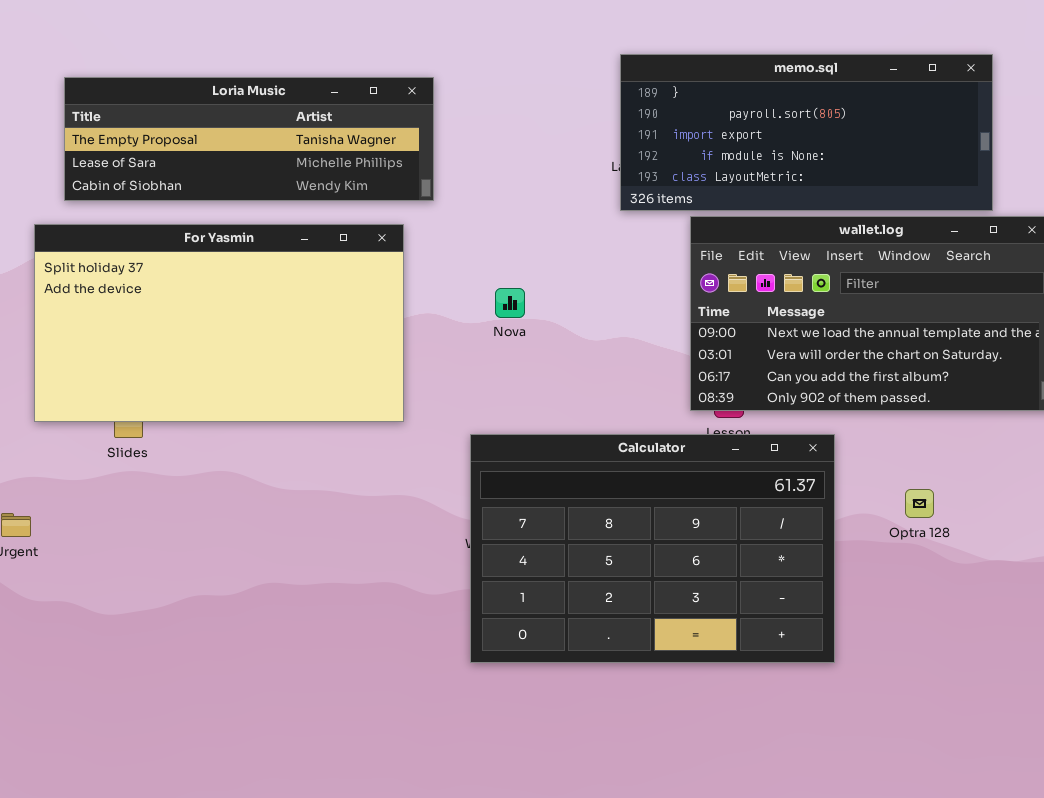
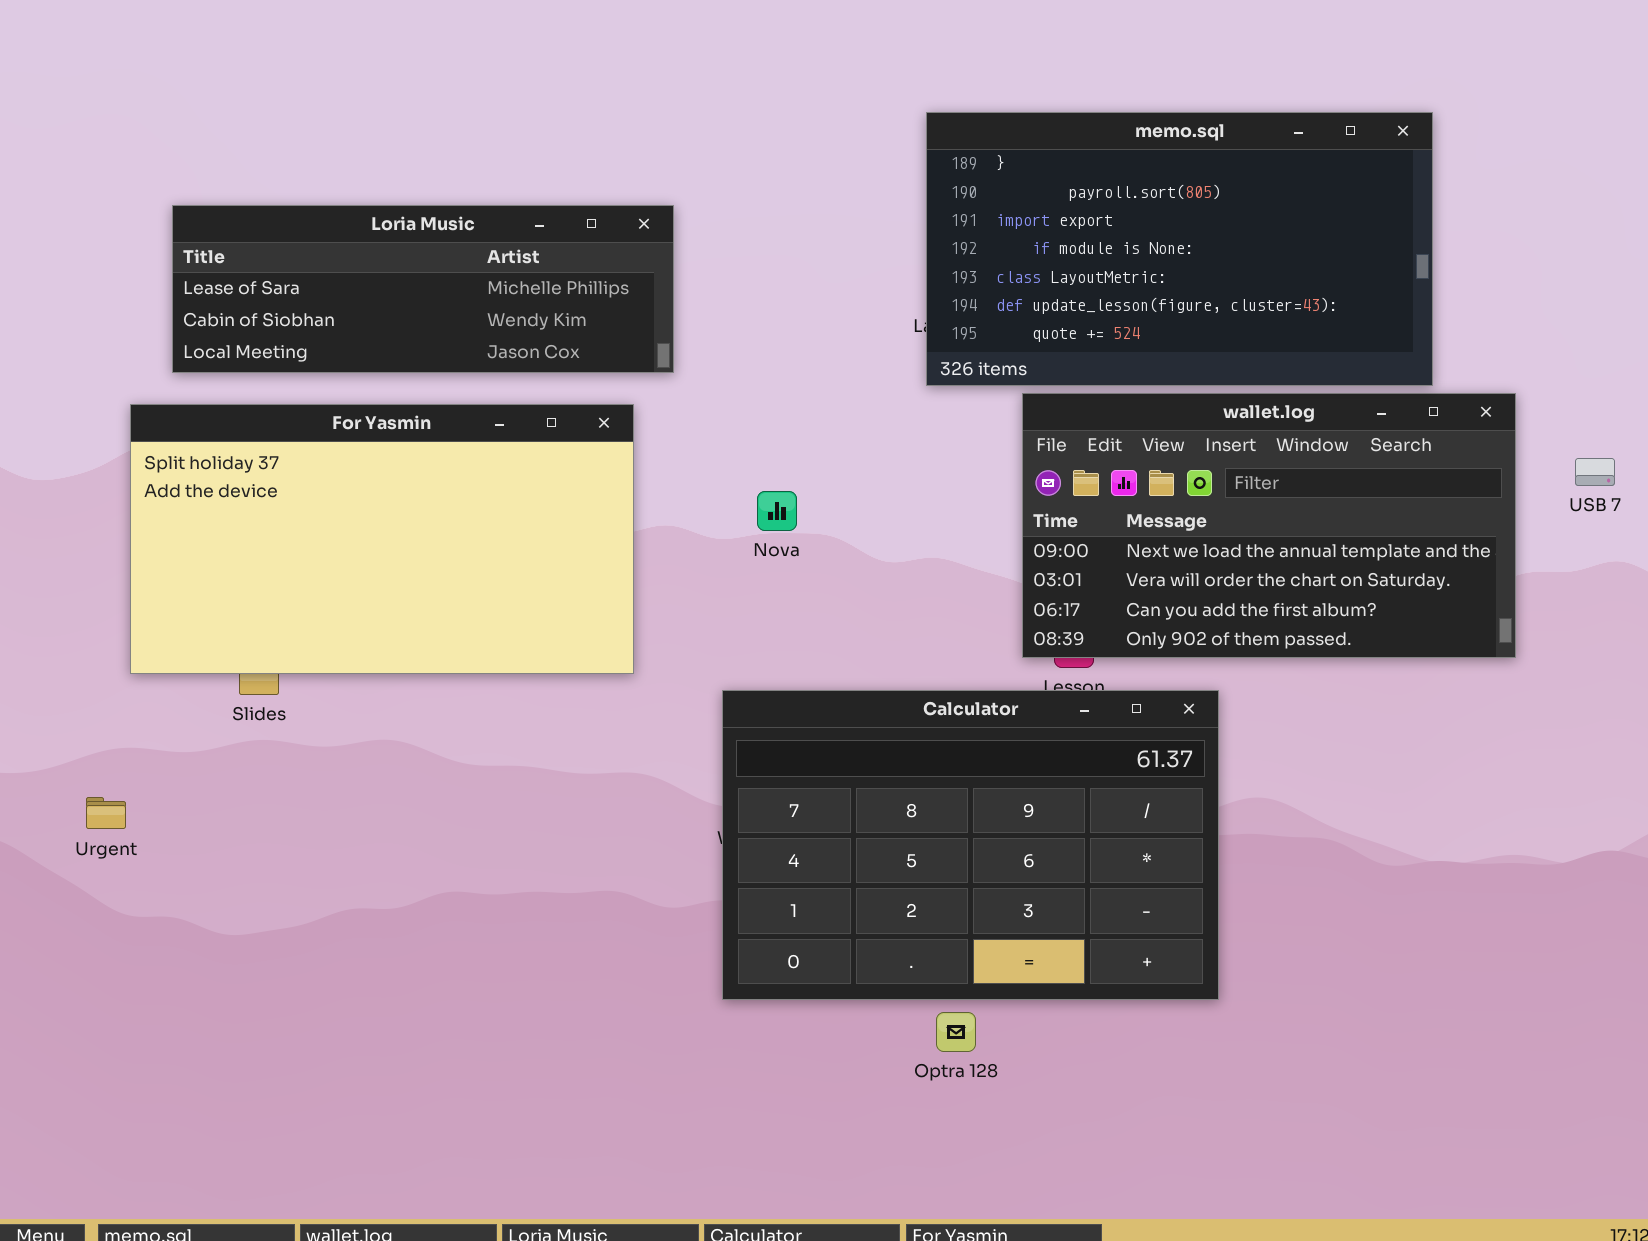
memo.sql: [620,54,993,211] -> [926,112,1433,386], resized
Loria Music: [64,77,434,201] -> [172,205,674,373], scrolled down 1 row
Optra 128: [905,489,934,518] -> [936,1012,976,1052], moved

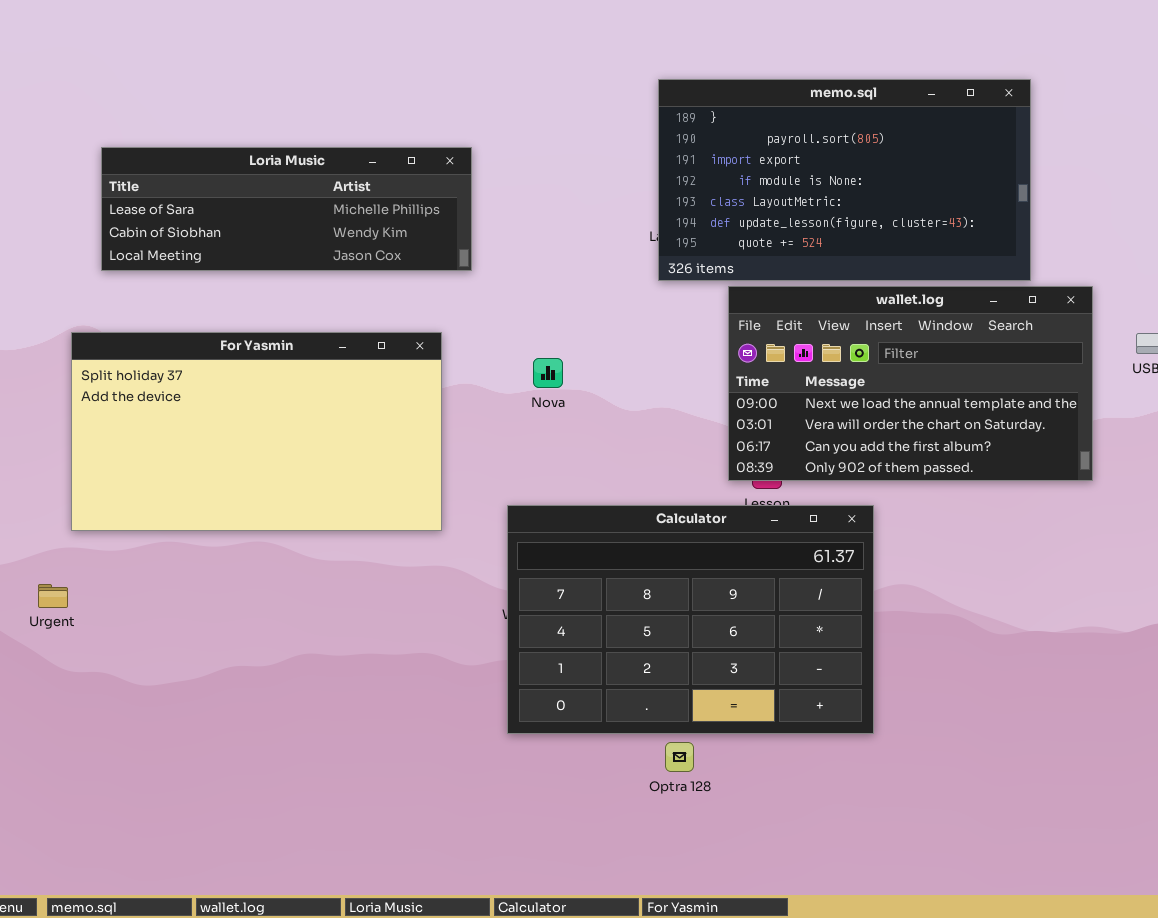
For Yasmin: [130,404,634,674] -> [71,332,442,531], moved

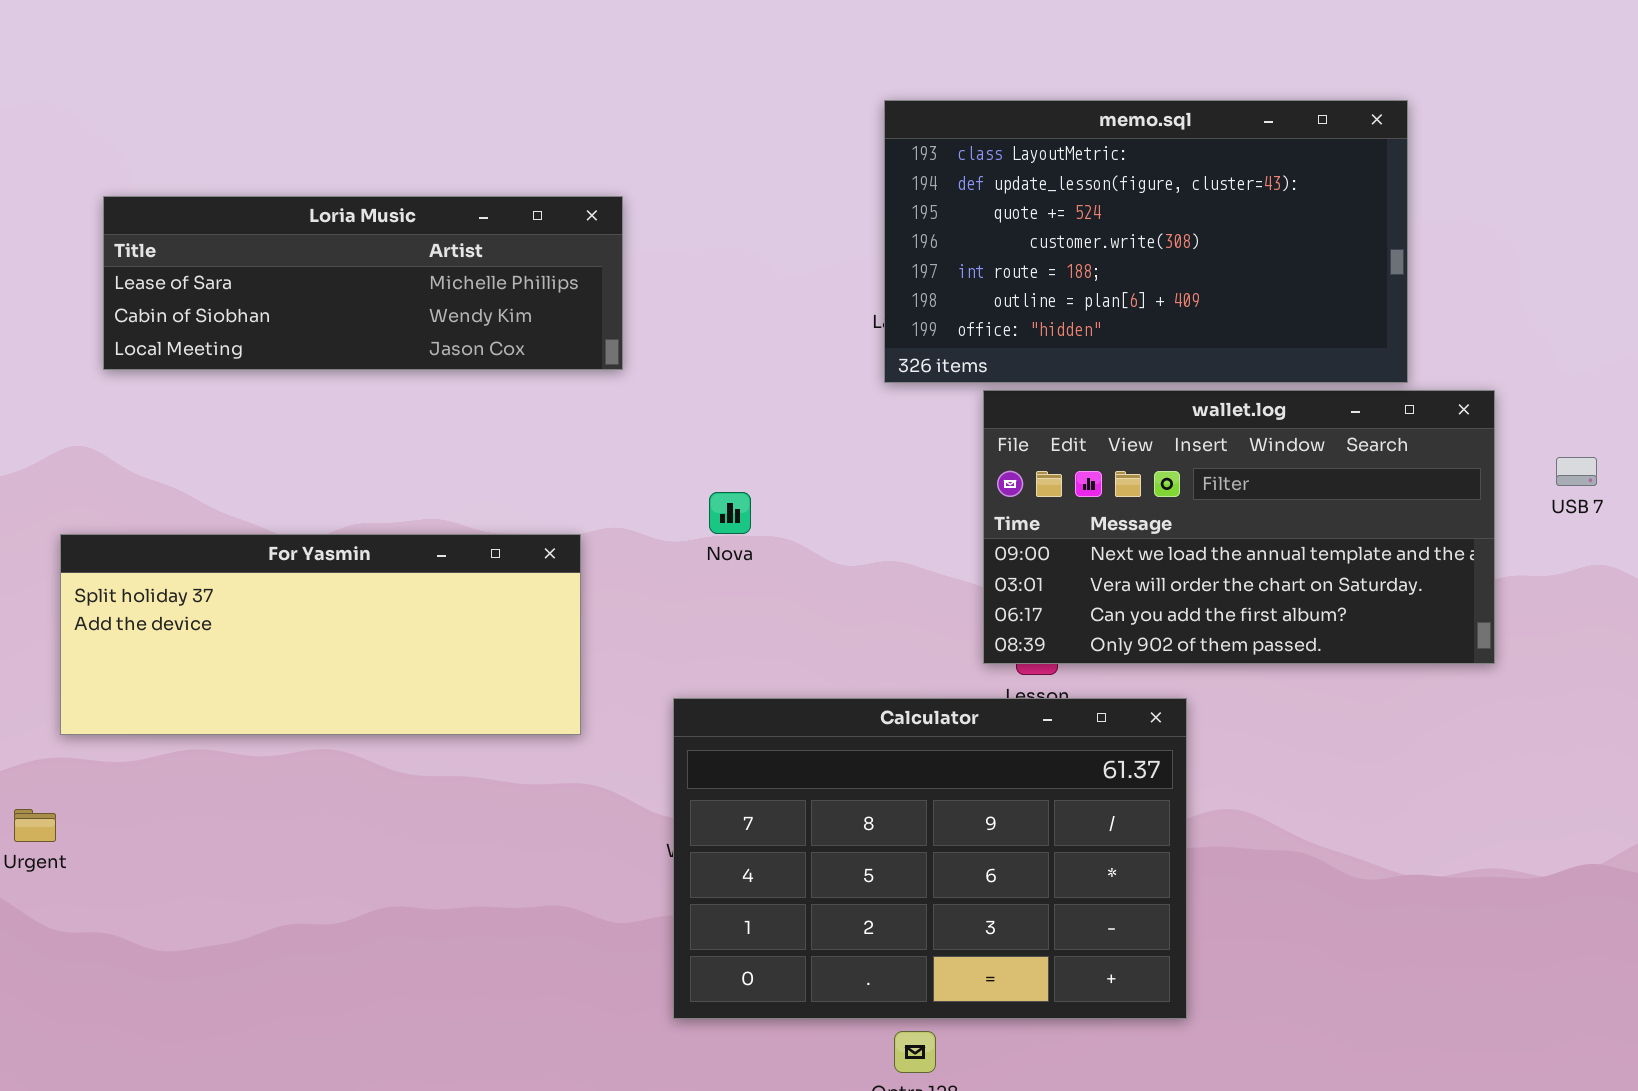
memo.sql: [658,79,1031,281] -> [884,100,1408,383], scrolled down 4 rows
For Yasmin: [71,332,442,531] -> [60,534,581,735], resized

